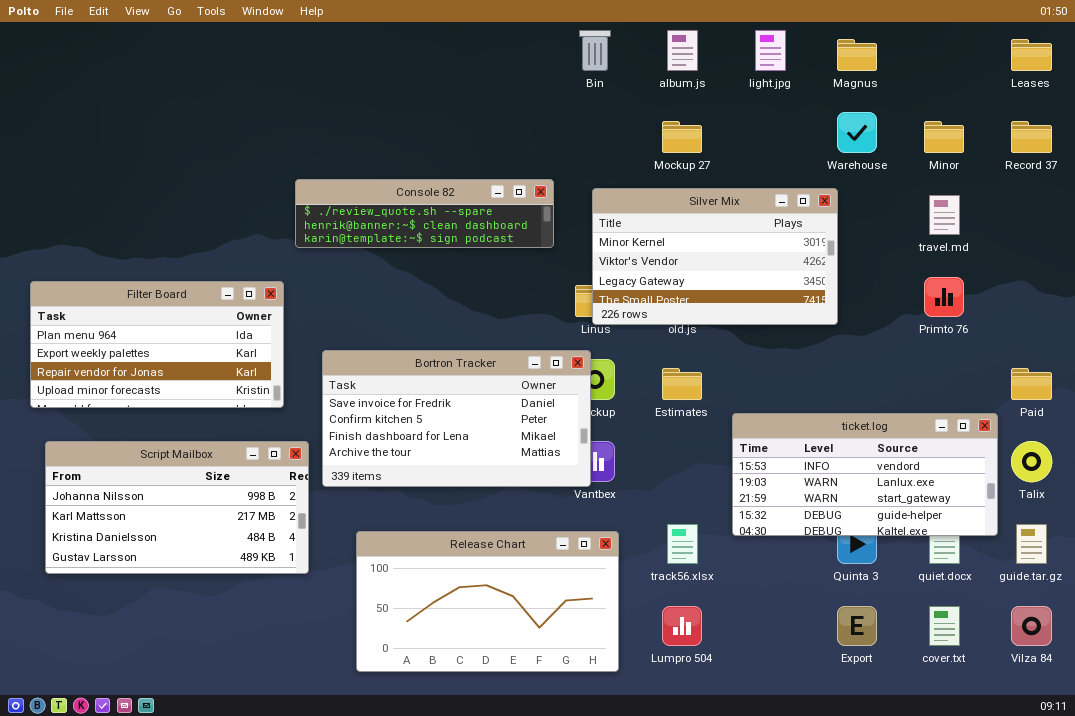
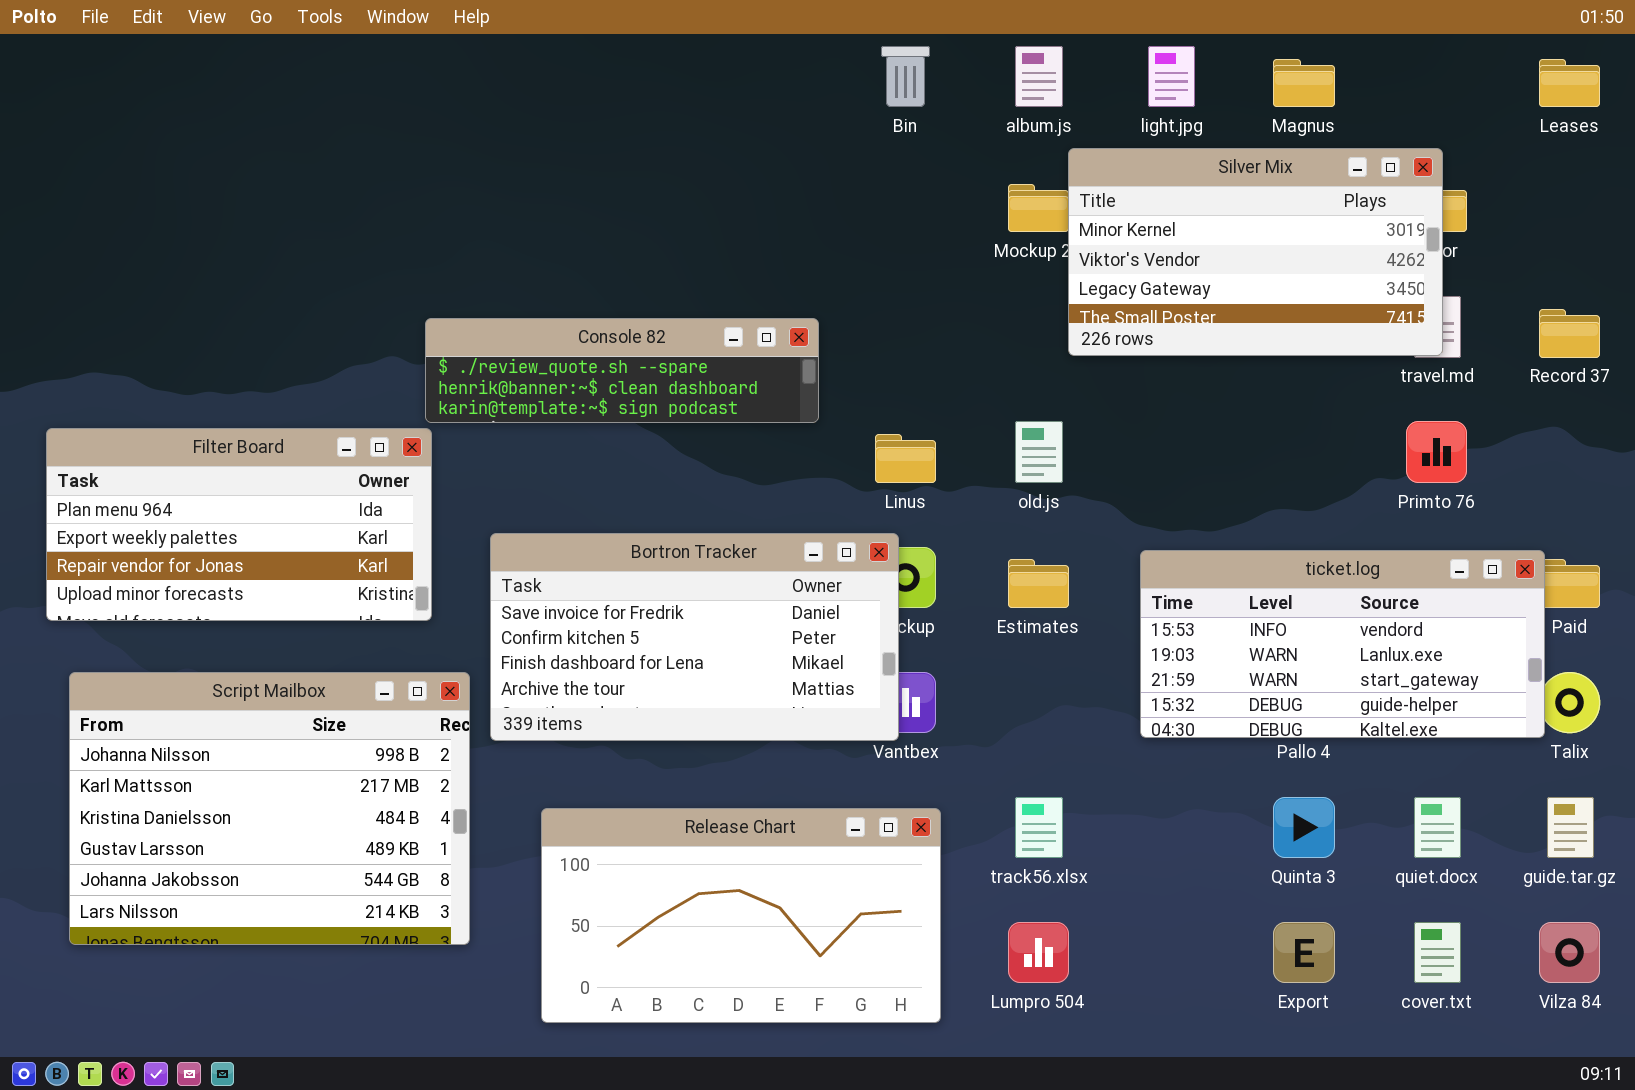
Record 37: [1011,121,1052,153] -> [1539,309,1600,358], moved
Console 82: [295,179,554,248] -> [425,318,819,423], moved
Silver Mix: [592,188,838,325] -> [1068,148,1443,356], moved
ticket.log: [732,413,998,536] -> [1140,550,1545,738], moved
Script Mailbox: [45,441,309,574] -> [69,672,470,945], resized

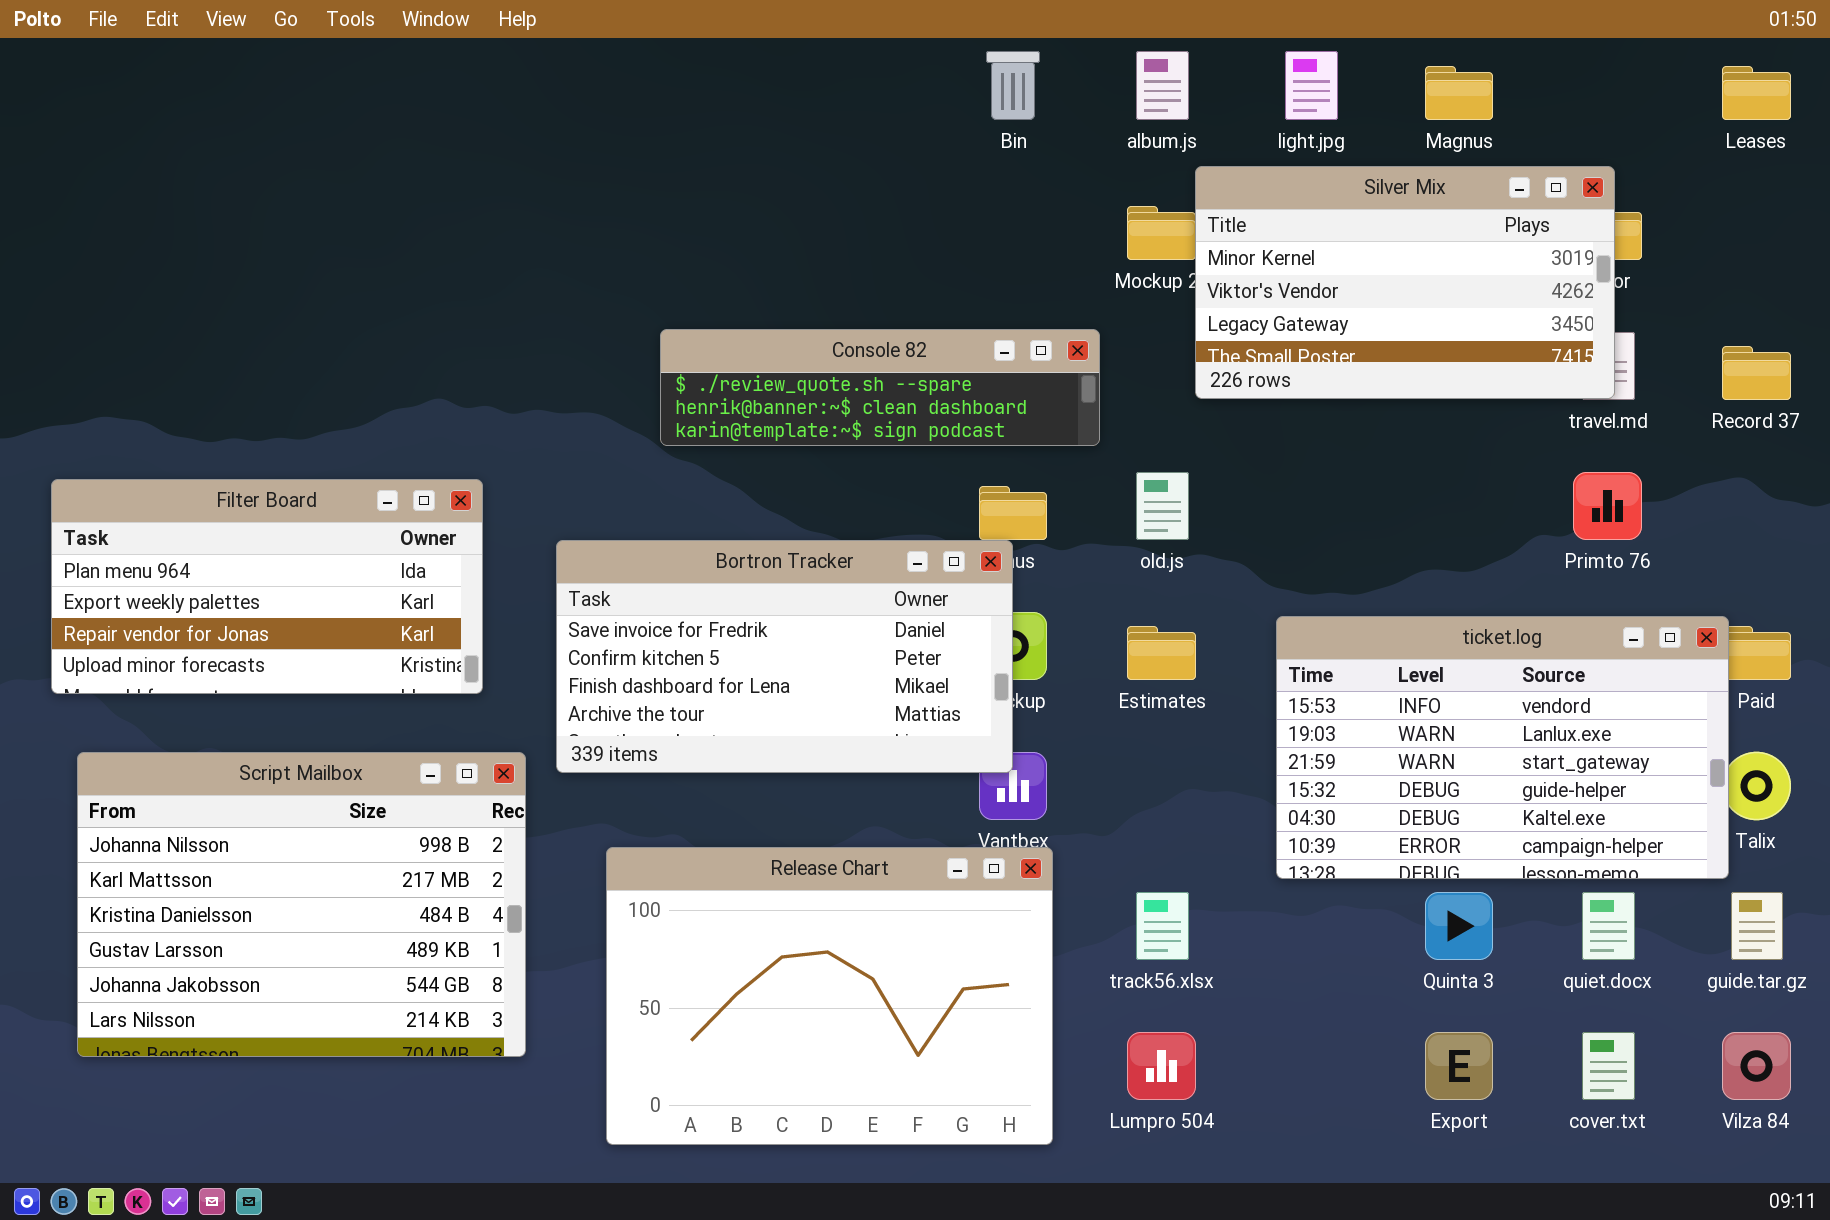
Console 82: [425,318,819,423] -> [660,329,1100,446], moved
Bortron Tracker: [490,533,899,741] -> [556,540,1013,773], moved
ticket.log: [1140,550,1545,738] -> [1276,616,1729,879], resized
Release Chart: [541,808,941,1023] -> [606,847,1053,1145], resized

